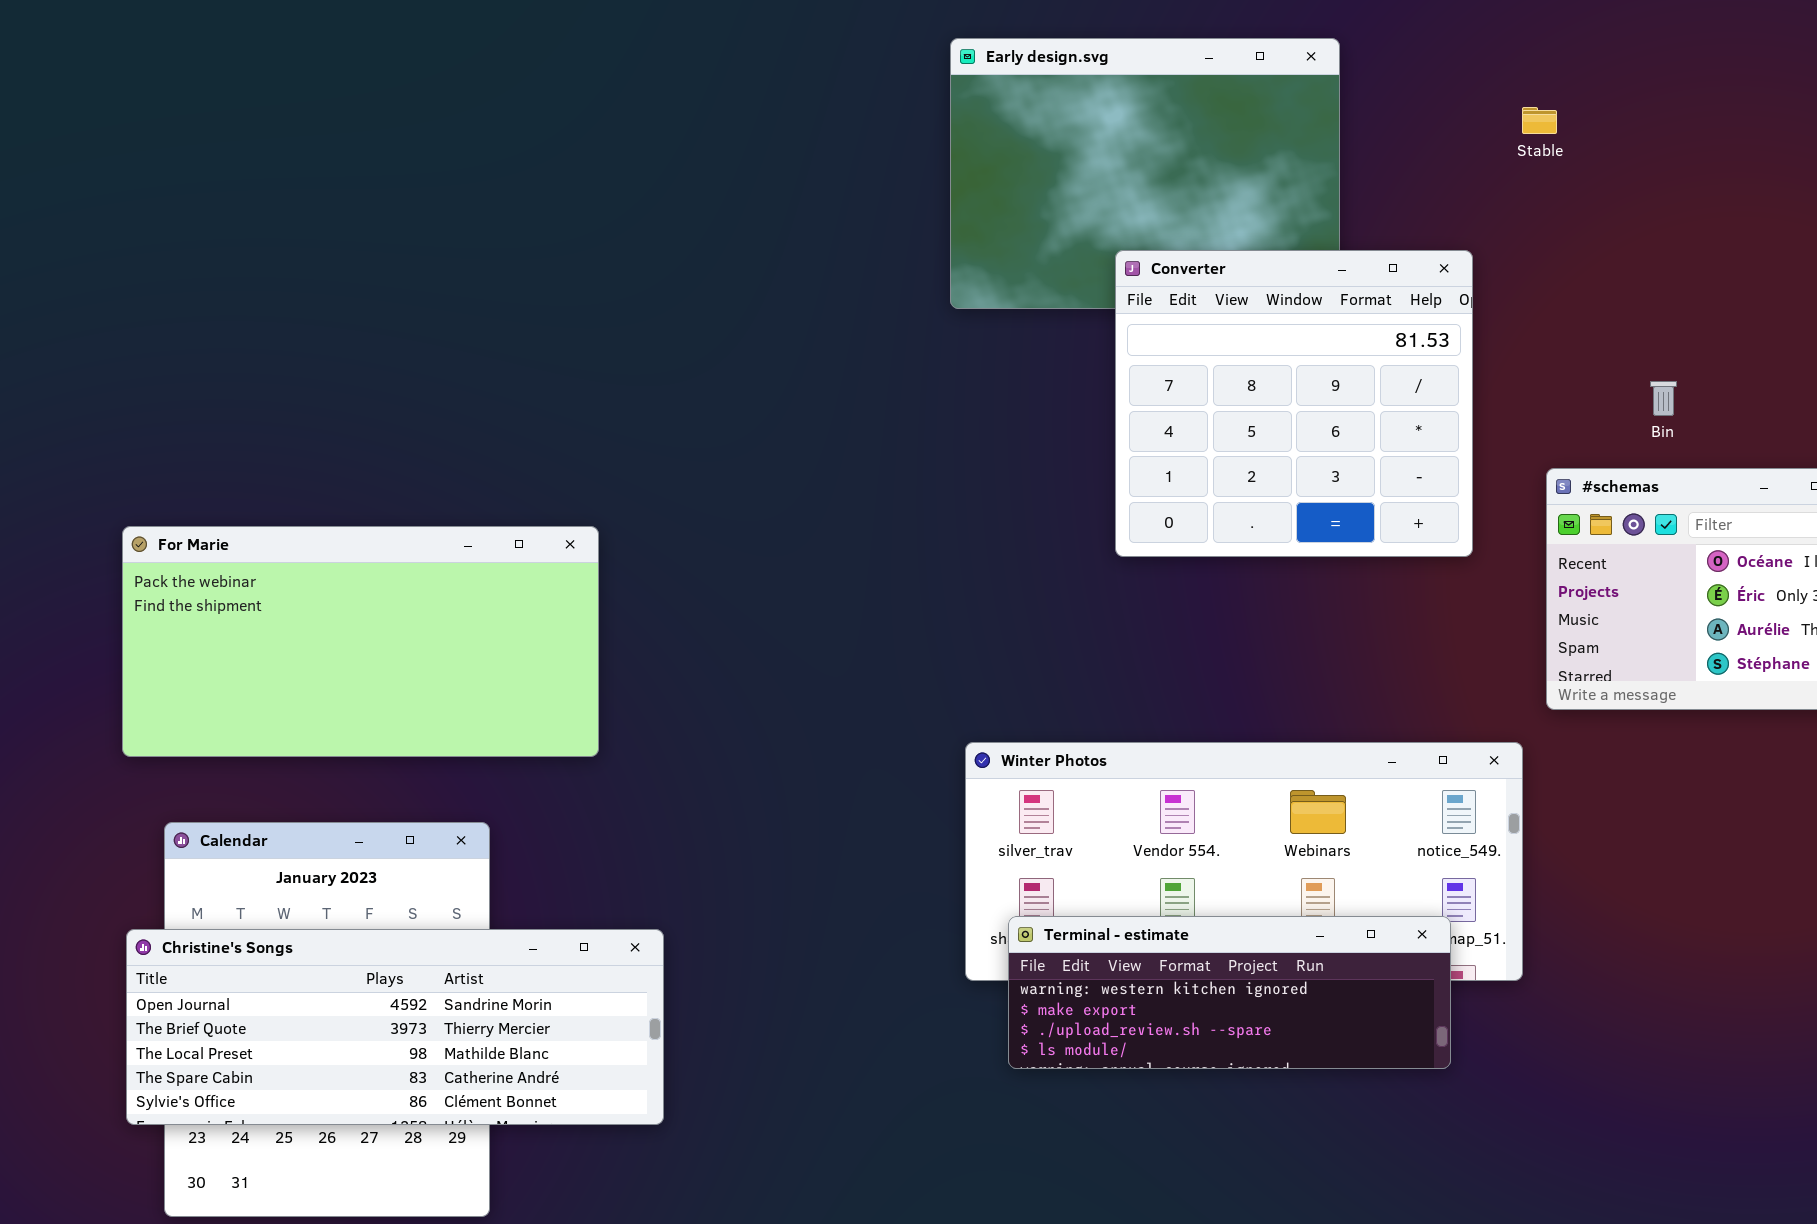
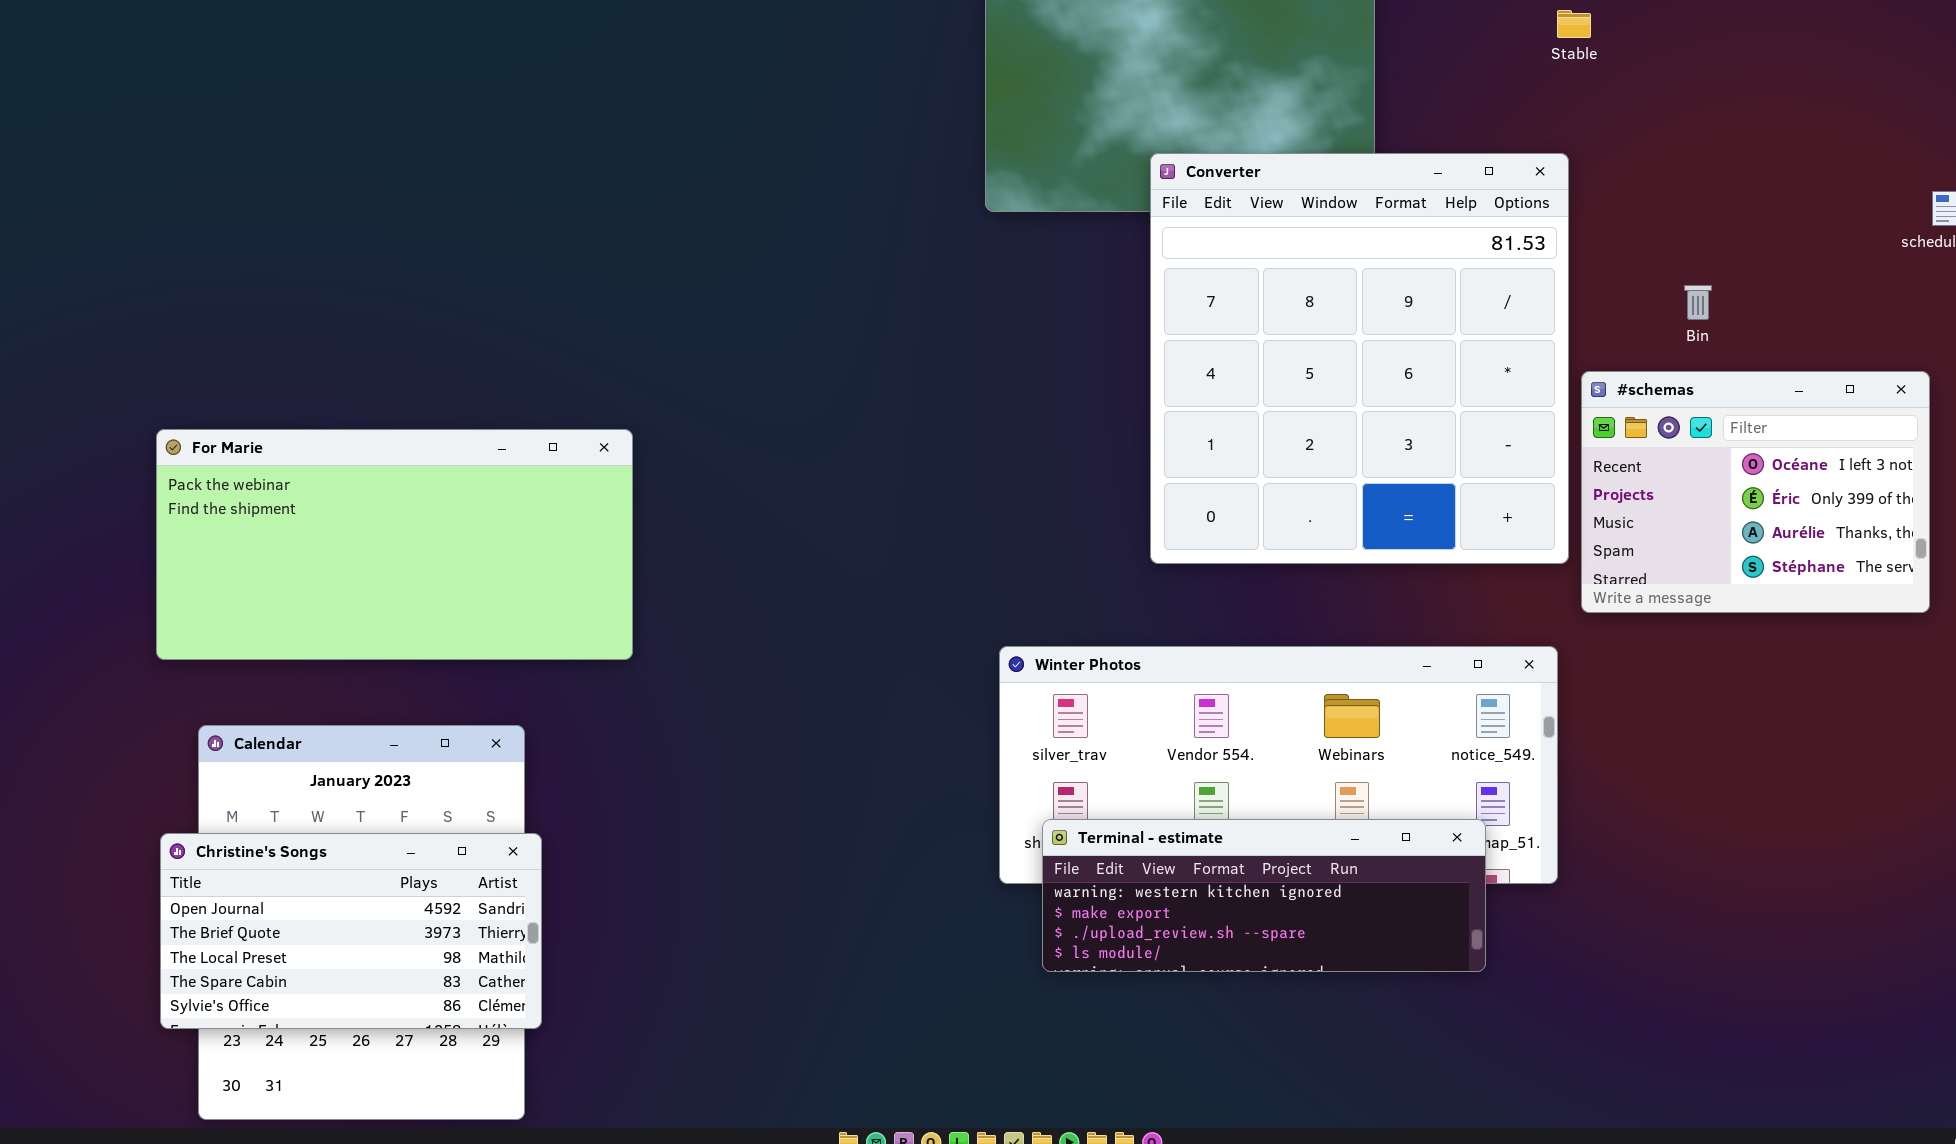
Converter: [1115,250,1473,557] -> [1150,153,1569,564], resized
Christine's Songs: [126,929,664,1125] -> [160,833,542,1029], resized

